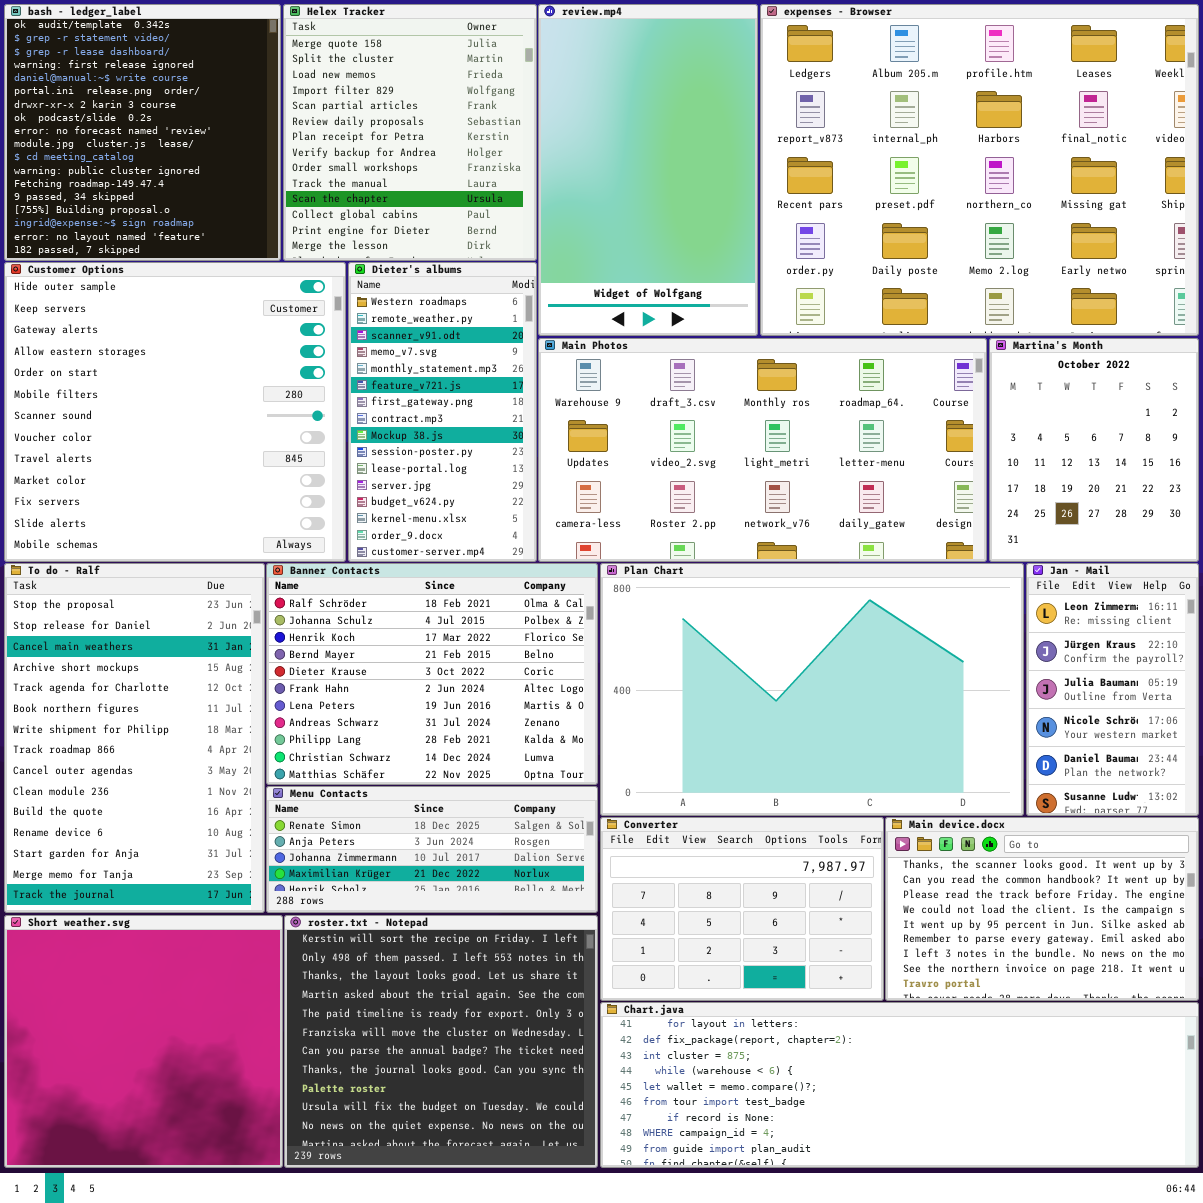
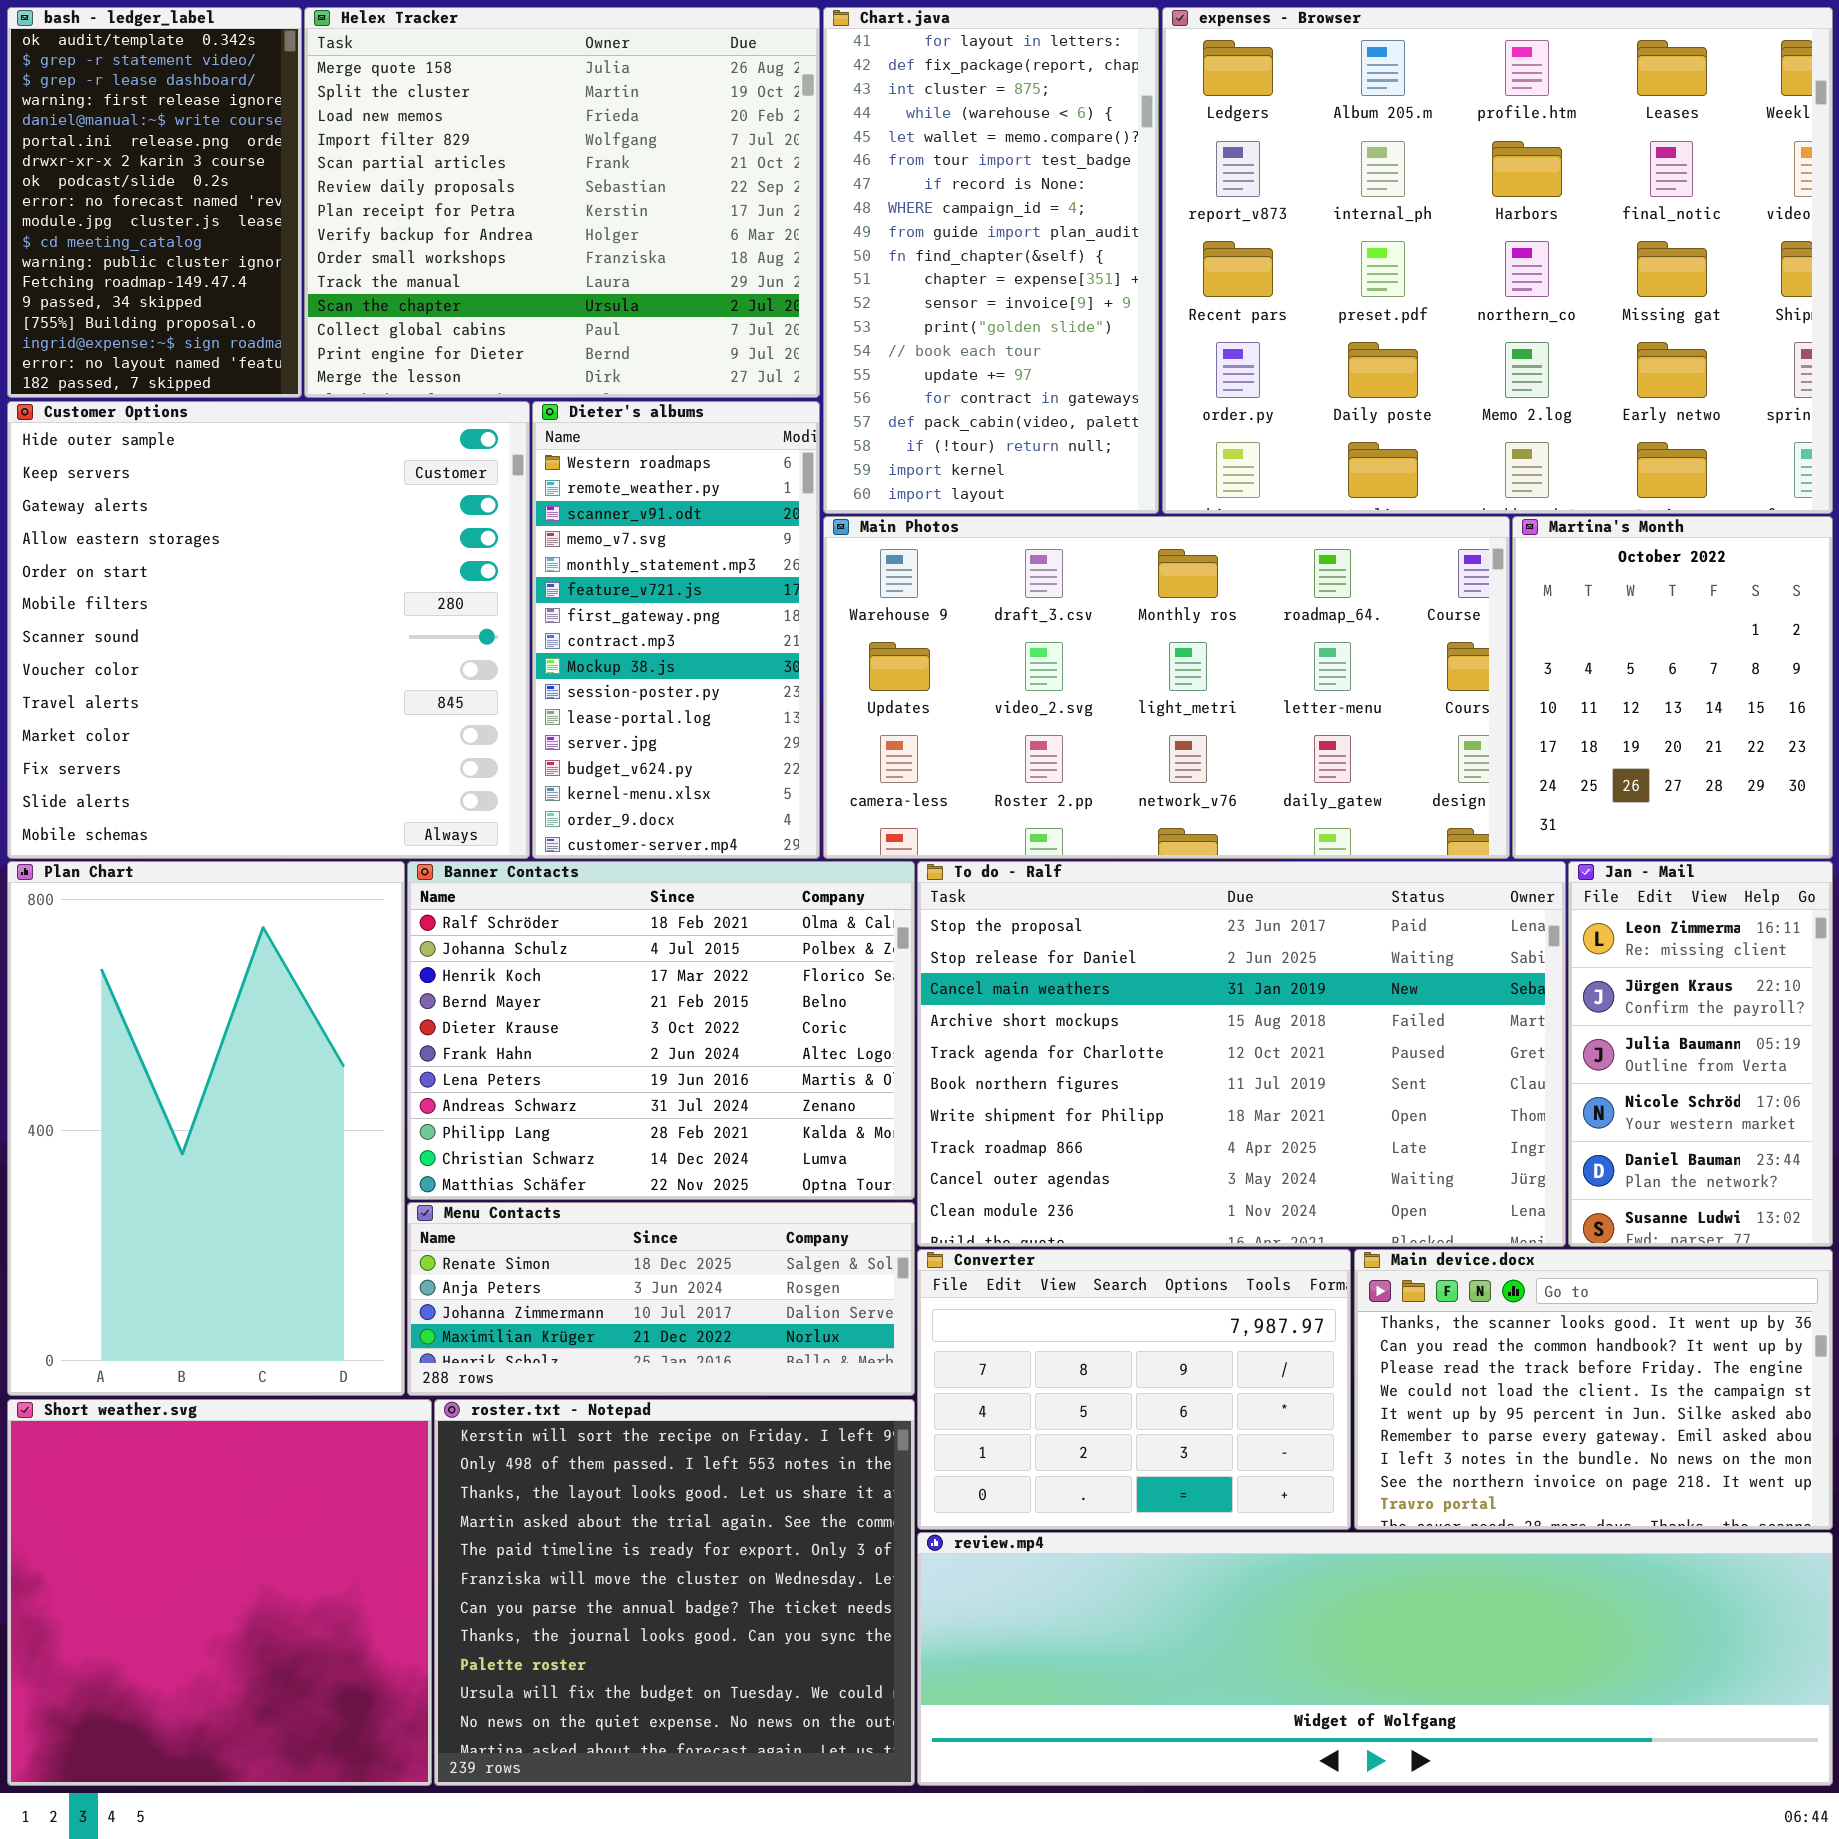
bash - ledger_label: [4,4,281,261] -> [7,7,302,398], resized
Helex Tracker: [283,4,537,261] -> [304,7,820,398], resized
review.mp4: [538,4,758,336] -> [917,1532,1833,1786], moved, resized
To do - Ralf: [4,563,265,913] -> [917,861,1566,1247], moved, resized
Plan Chart: [600,563,1024,816] -> [7,861,405,1396], moved, resized
Chart.java: [600,1002,1199,1168] -> [823,7,1159,514], moved, resized

